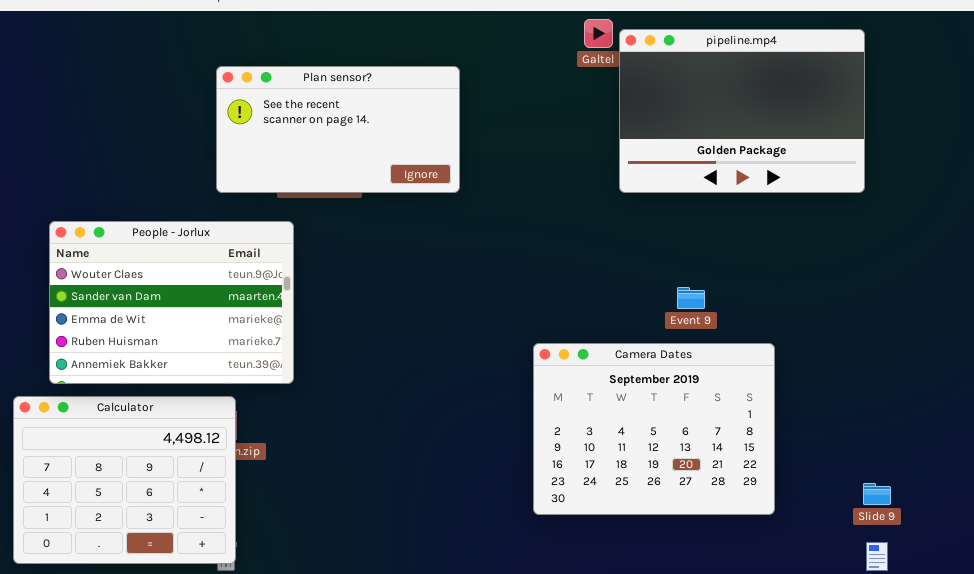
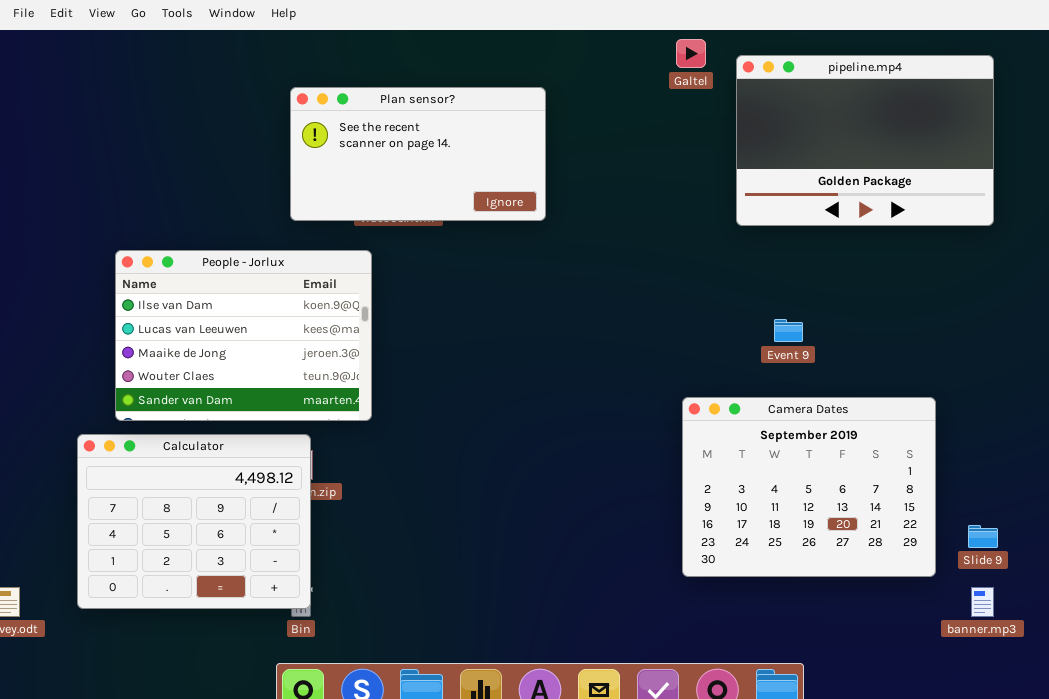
pipeline.mp4: [619,29,865,193] -> [736,55,994,226], moved
People - Jorlux: [49,221,294,384] -> [115,250,372,421], scrolled up 3 rows
Camera Dates: [533,343,775,515] -> [682,397,936,577], moved

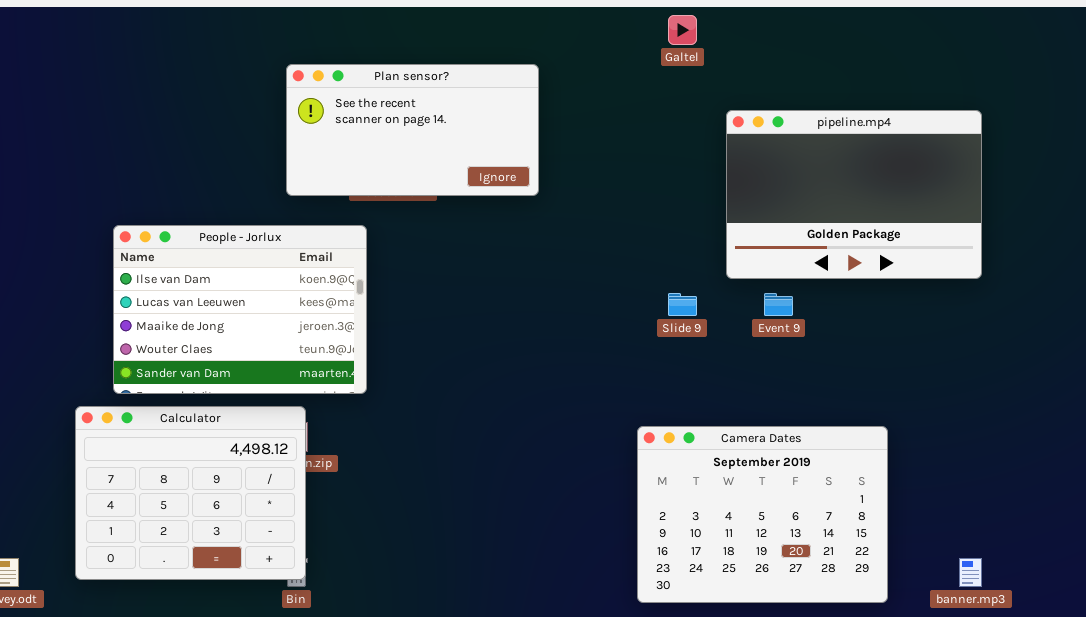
pipeline.mp4: [736,55,994,226] -> [726,110,982,279], moved
Camera Dates: [682,397,936,577] -> [637,426,888,603], moved
Slide 9: [968,525,998,548] -> [668,293,697,316], moved

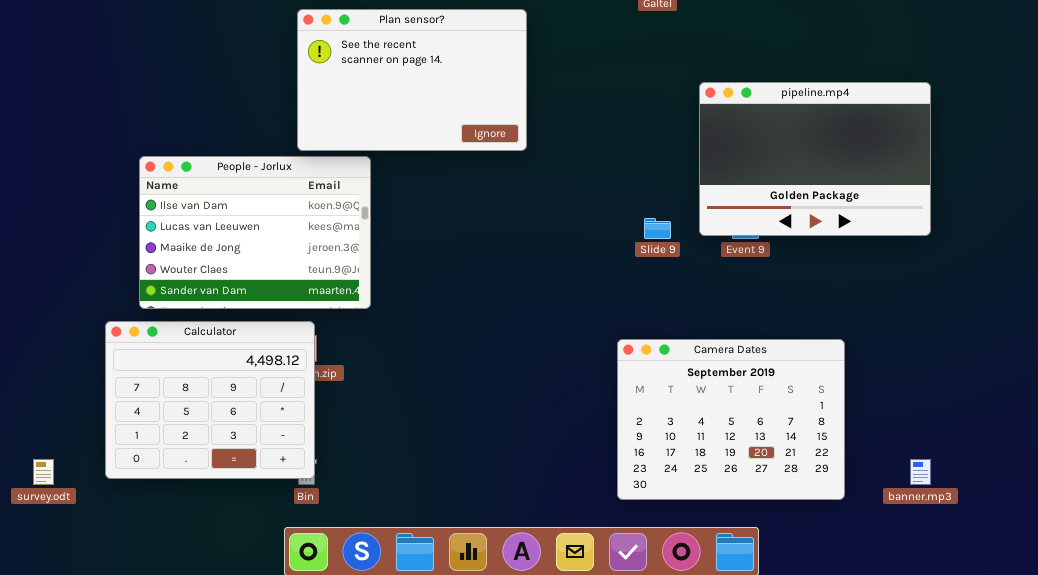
Plan sensor?: [286,64,539,196] -> [297,9,527,151], resized
pipeline.mp4: [726,110,982,279] -> [699,82,931,236], moved

